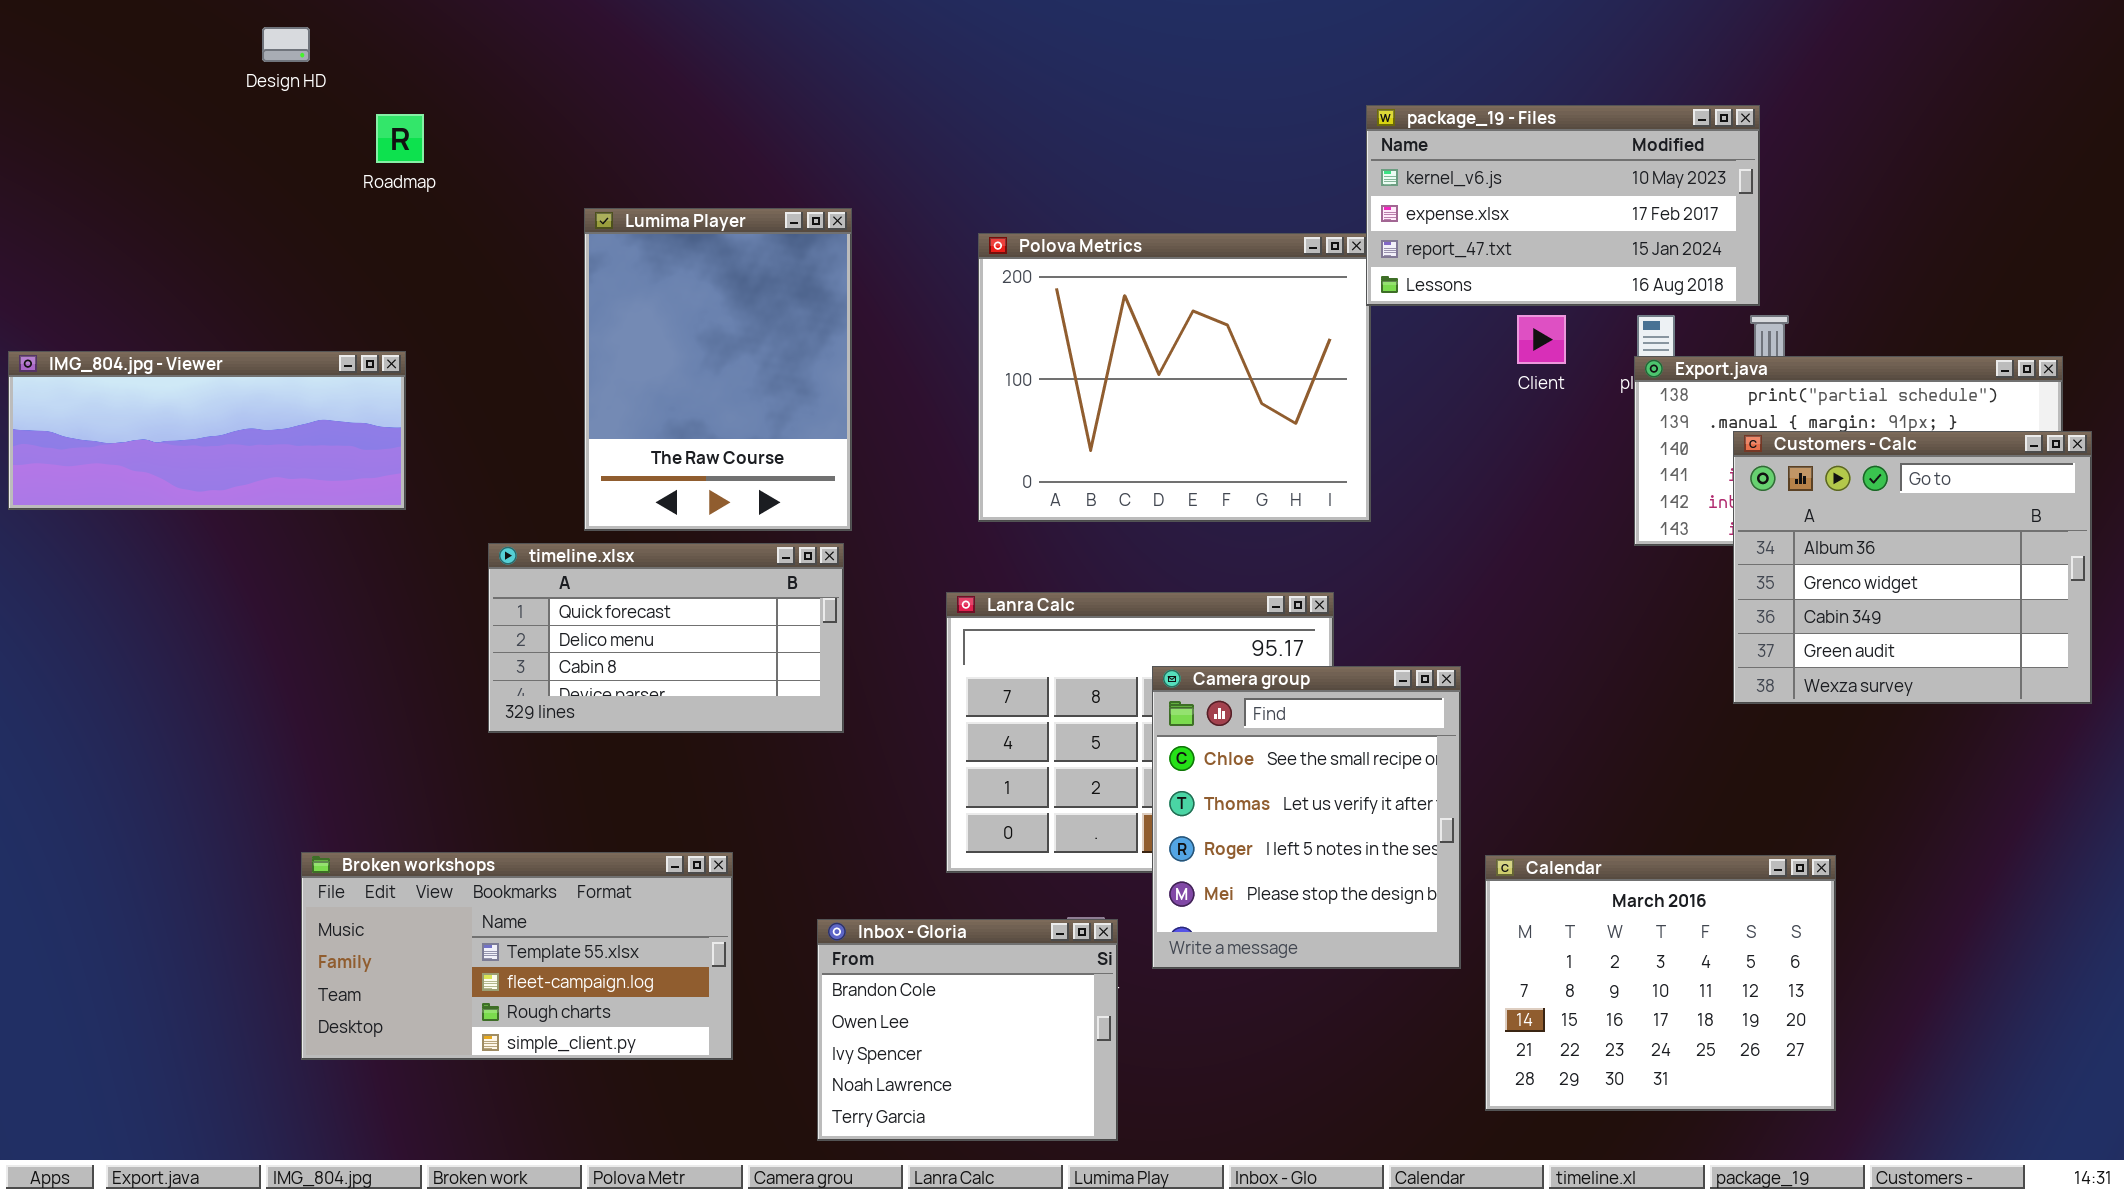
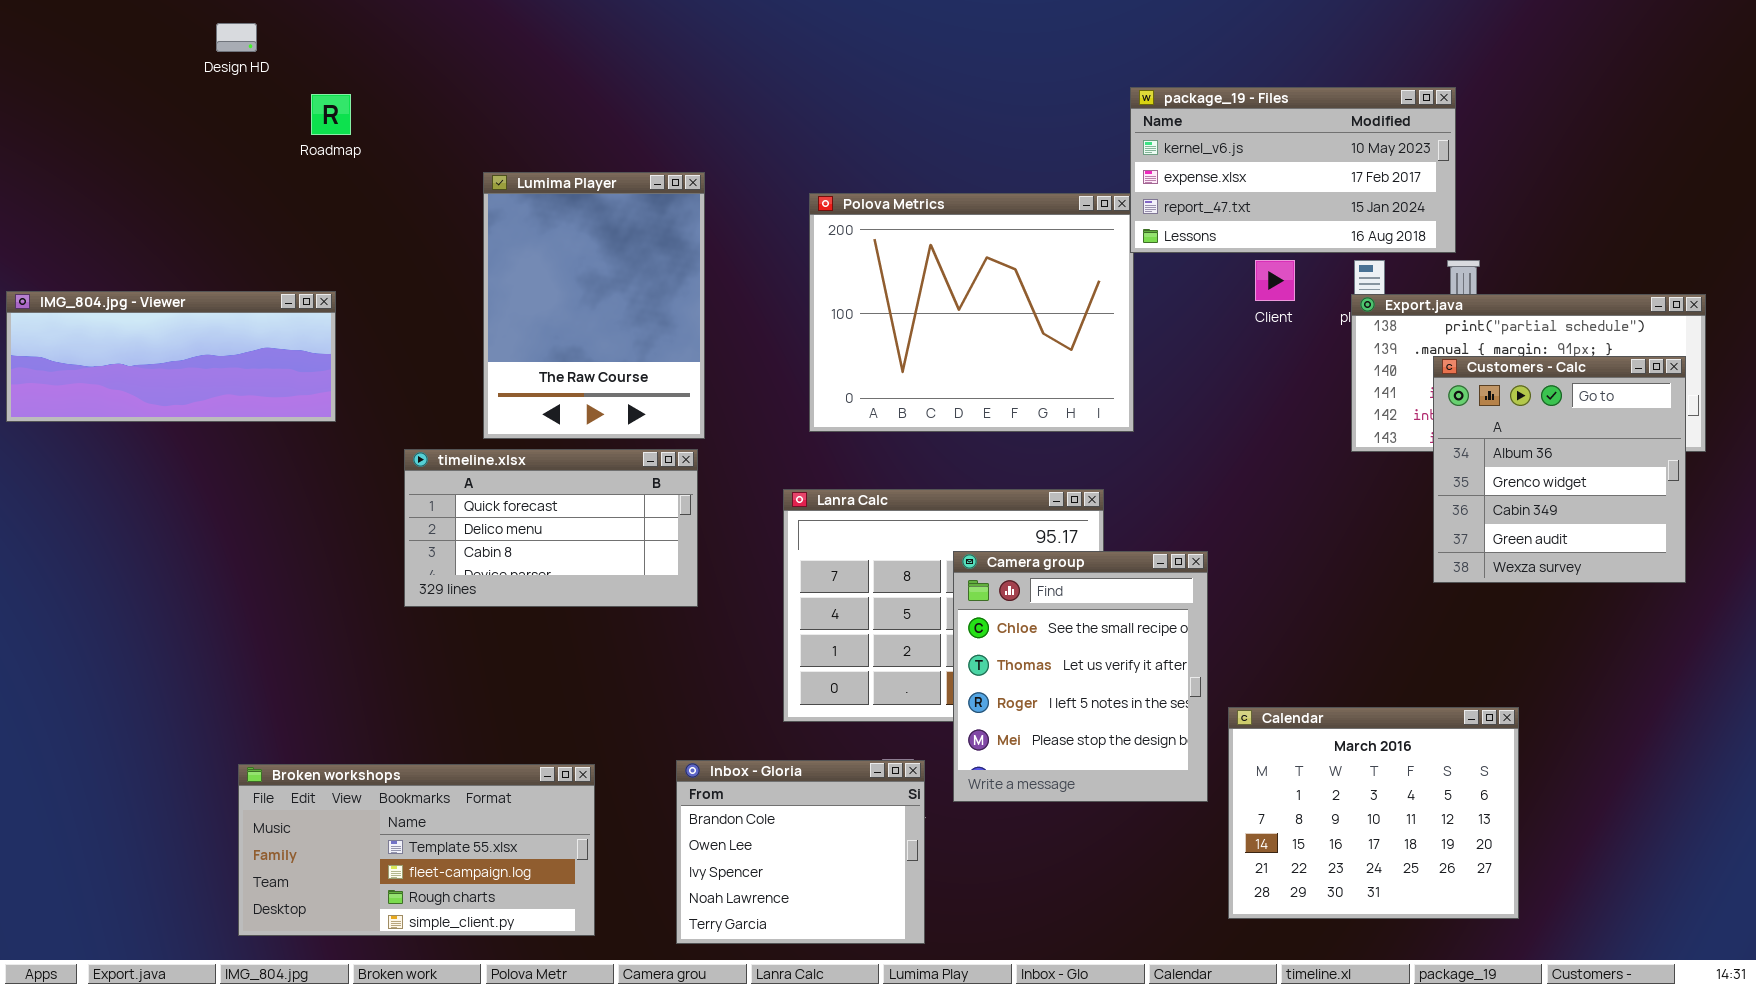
Customers - Calc: [1733,431,2092,704] -> [1433,356,1686,583], resized
Broken workshops: [301,852,733,1060] -> [238,764,595,936], moved

